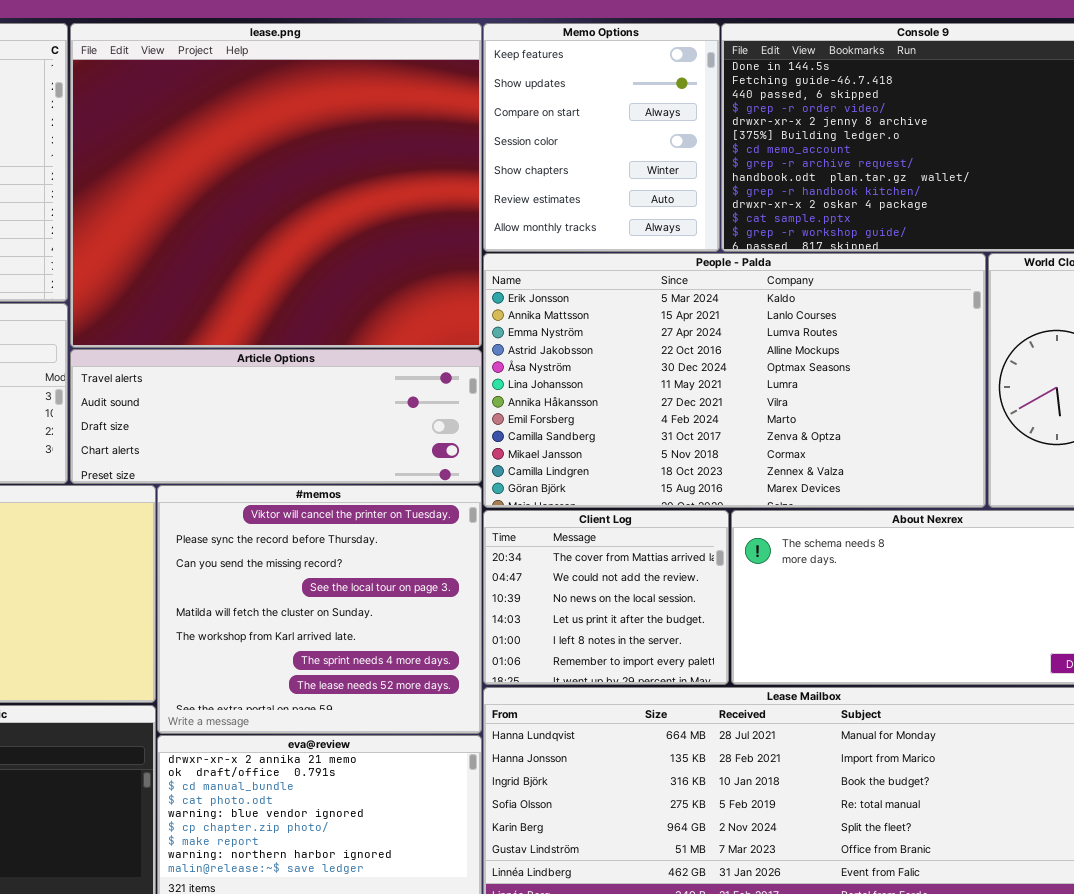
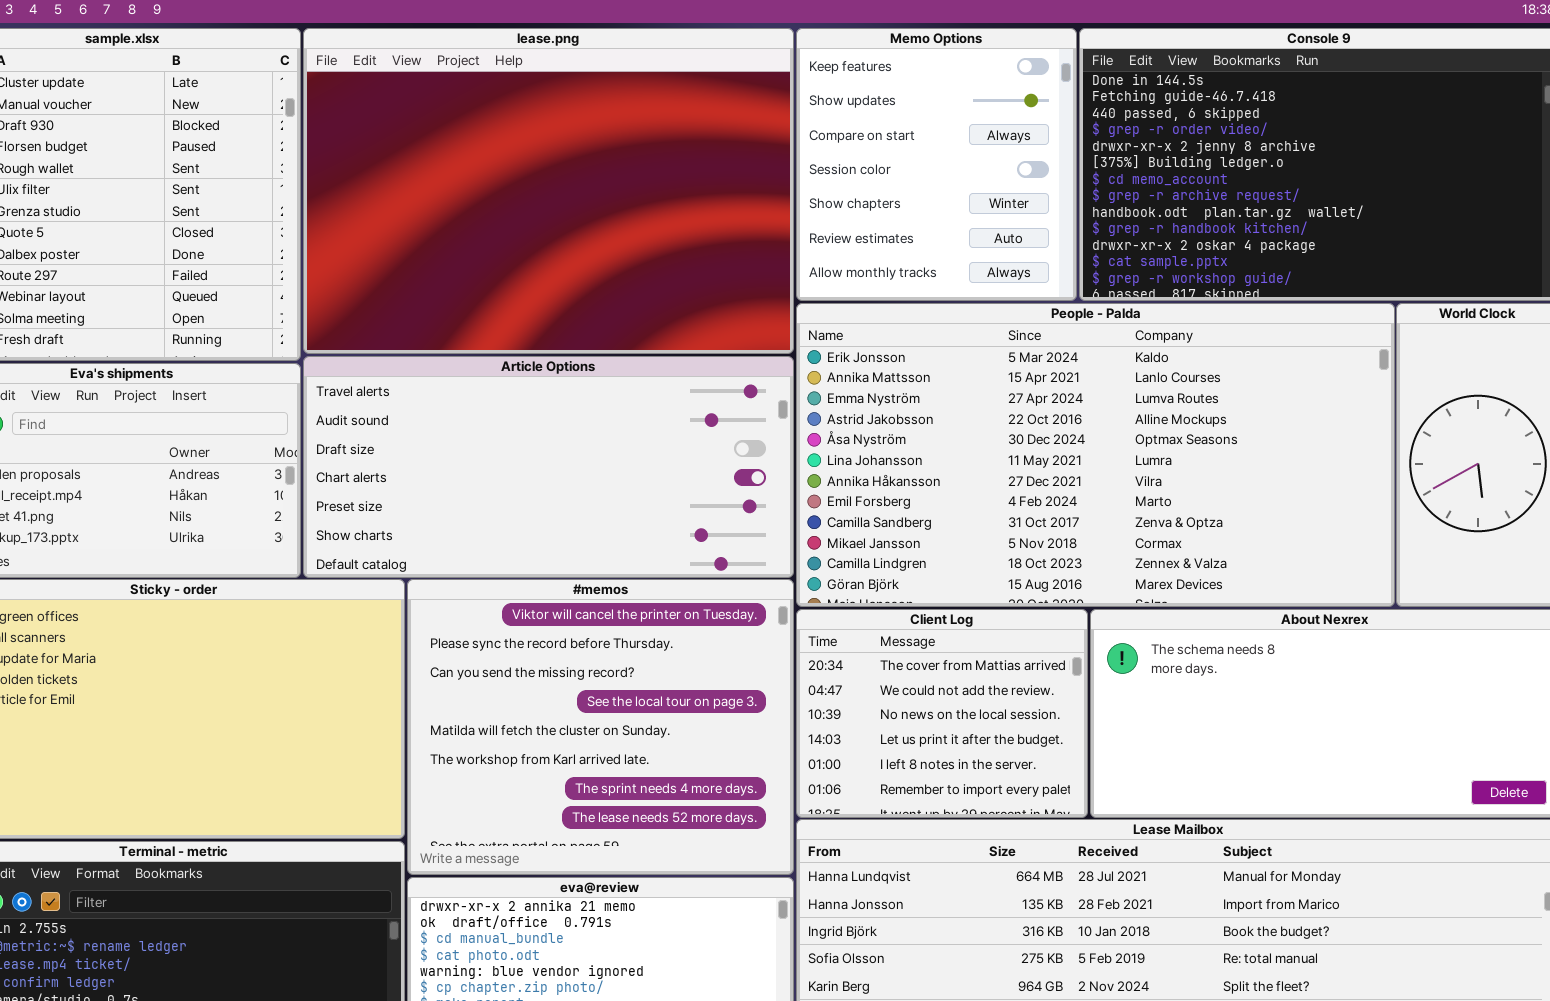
lease.png: [70,23,482,348] -> [303,28,794,354], resized
Article Options: [70,349,482,484] -> [303,356,794,578], resized

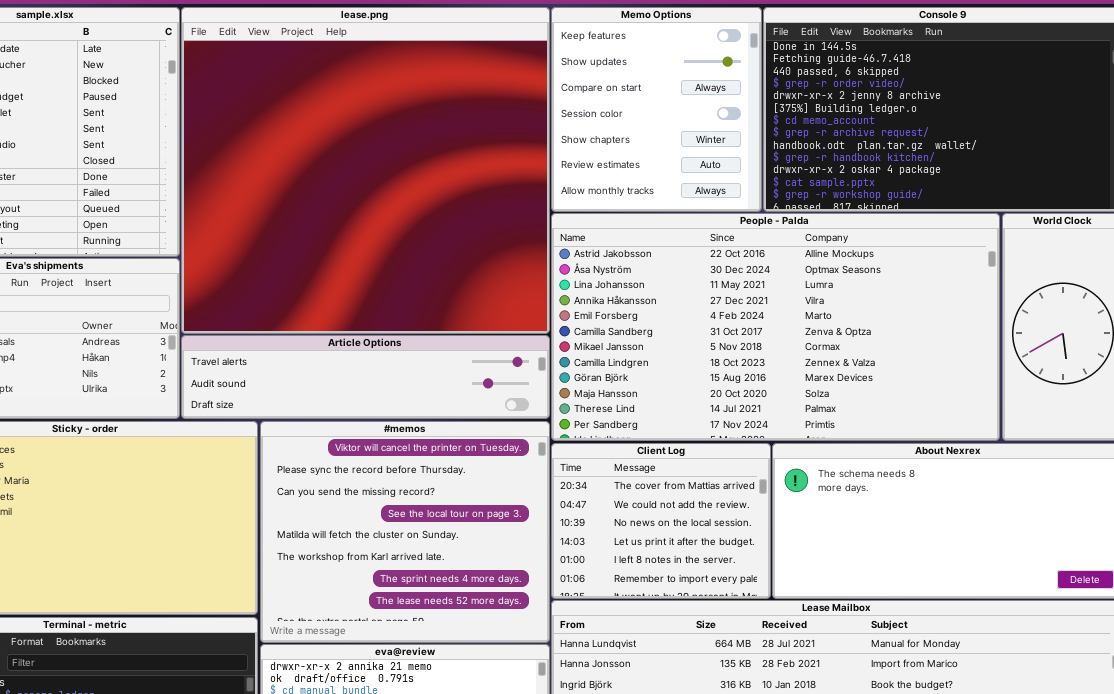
lease.png: [303,28,794,354] -> [181,7,550,334], resized
People - Palda: [796,303,1395,607] -> [551,213,1000,441], scrolled down 3 rows
Article Options: [303,356,794,578] -> [181,335,550,419], resized

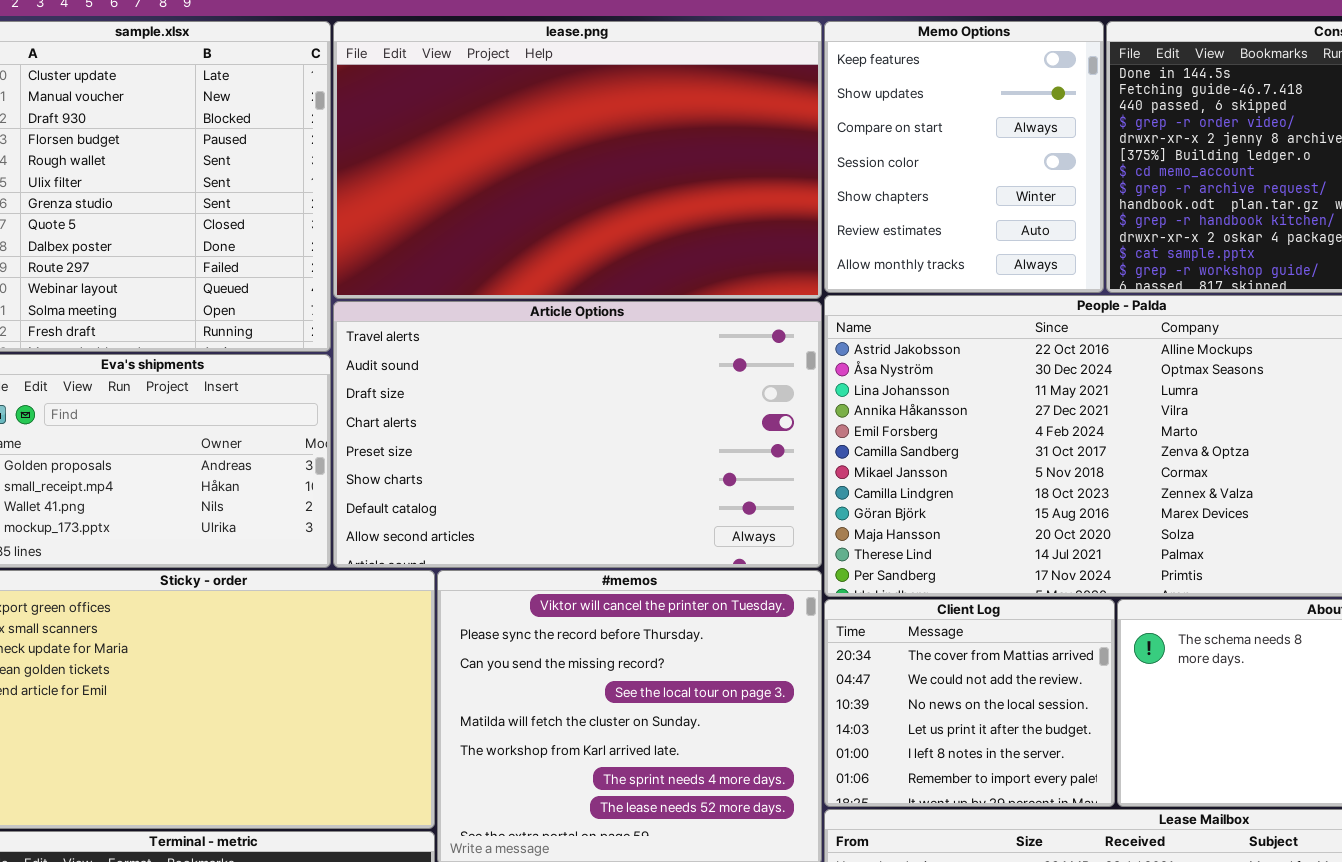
lease.png: [181,7,550,334] -> [333,21,822,299], resized
Article Options: [181,335,550,419] -> [333,301,822,568], resized

